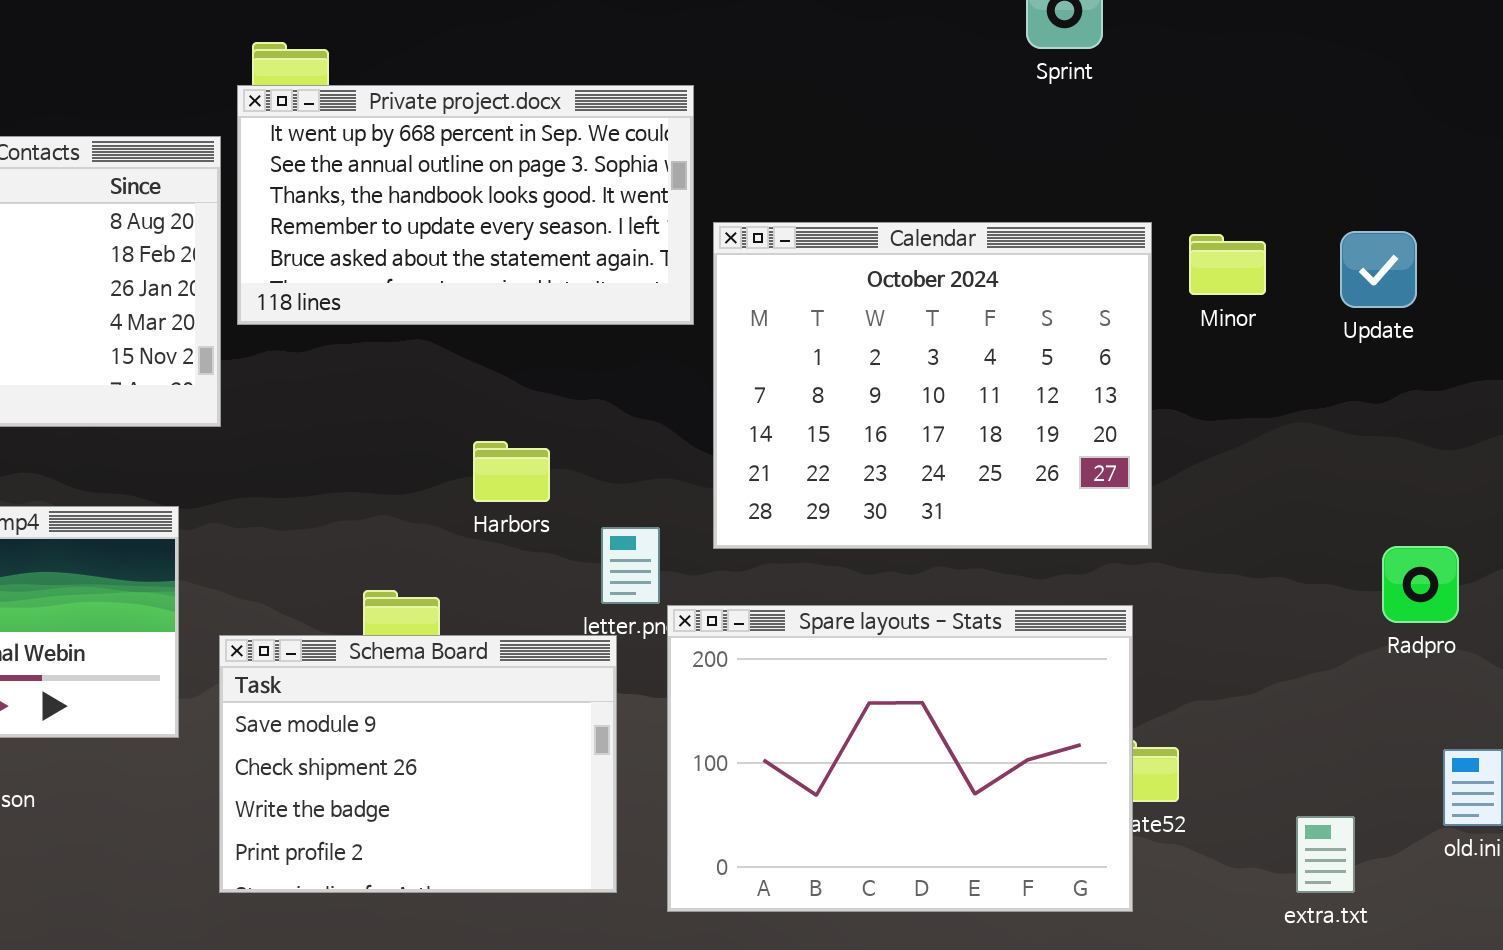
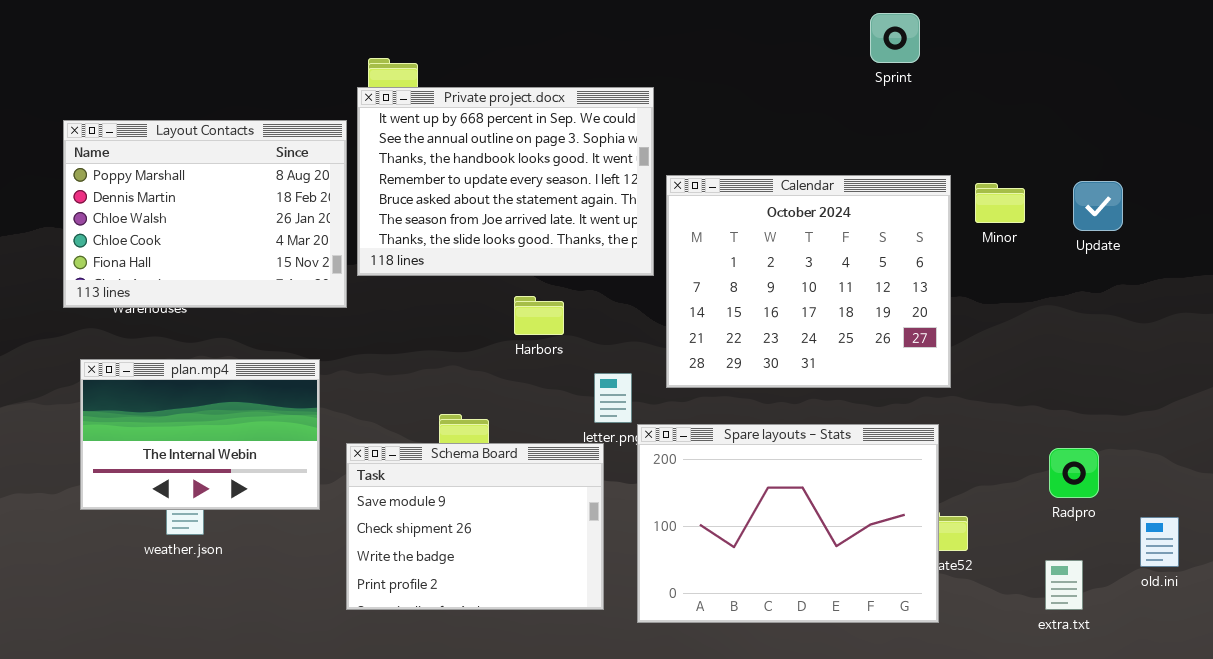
Private project.docx: [237,85,694,325] -> [357,87,654,276], resized
Harbors: [473,441,550,502] -> [514,296,564,335], moved
Radpro: [1382,546,1459,623] -> [1049,448,1099,498], moved

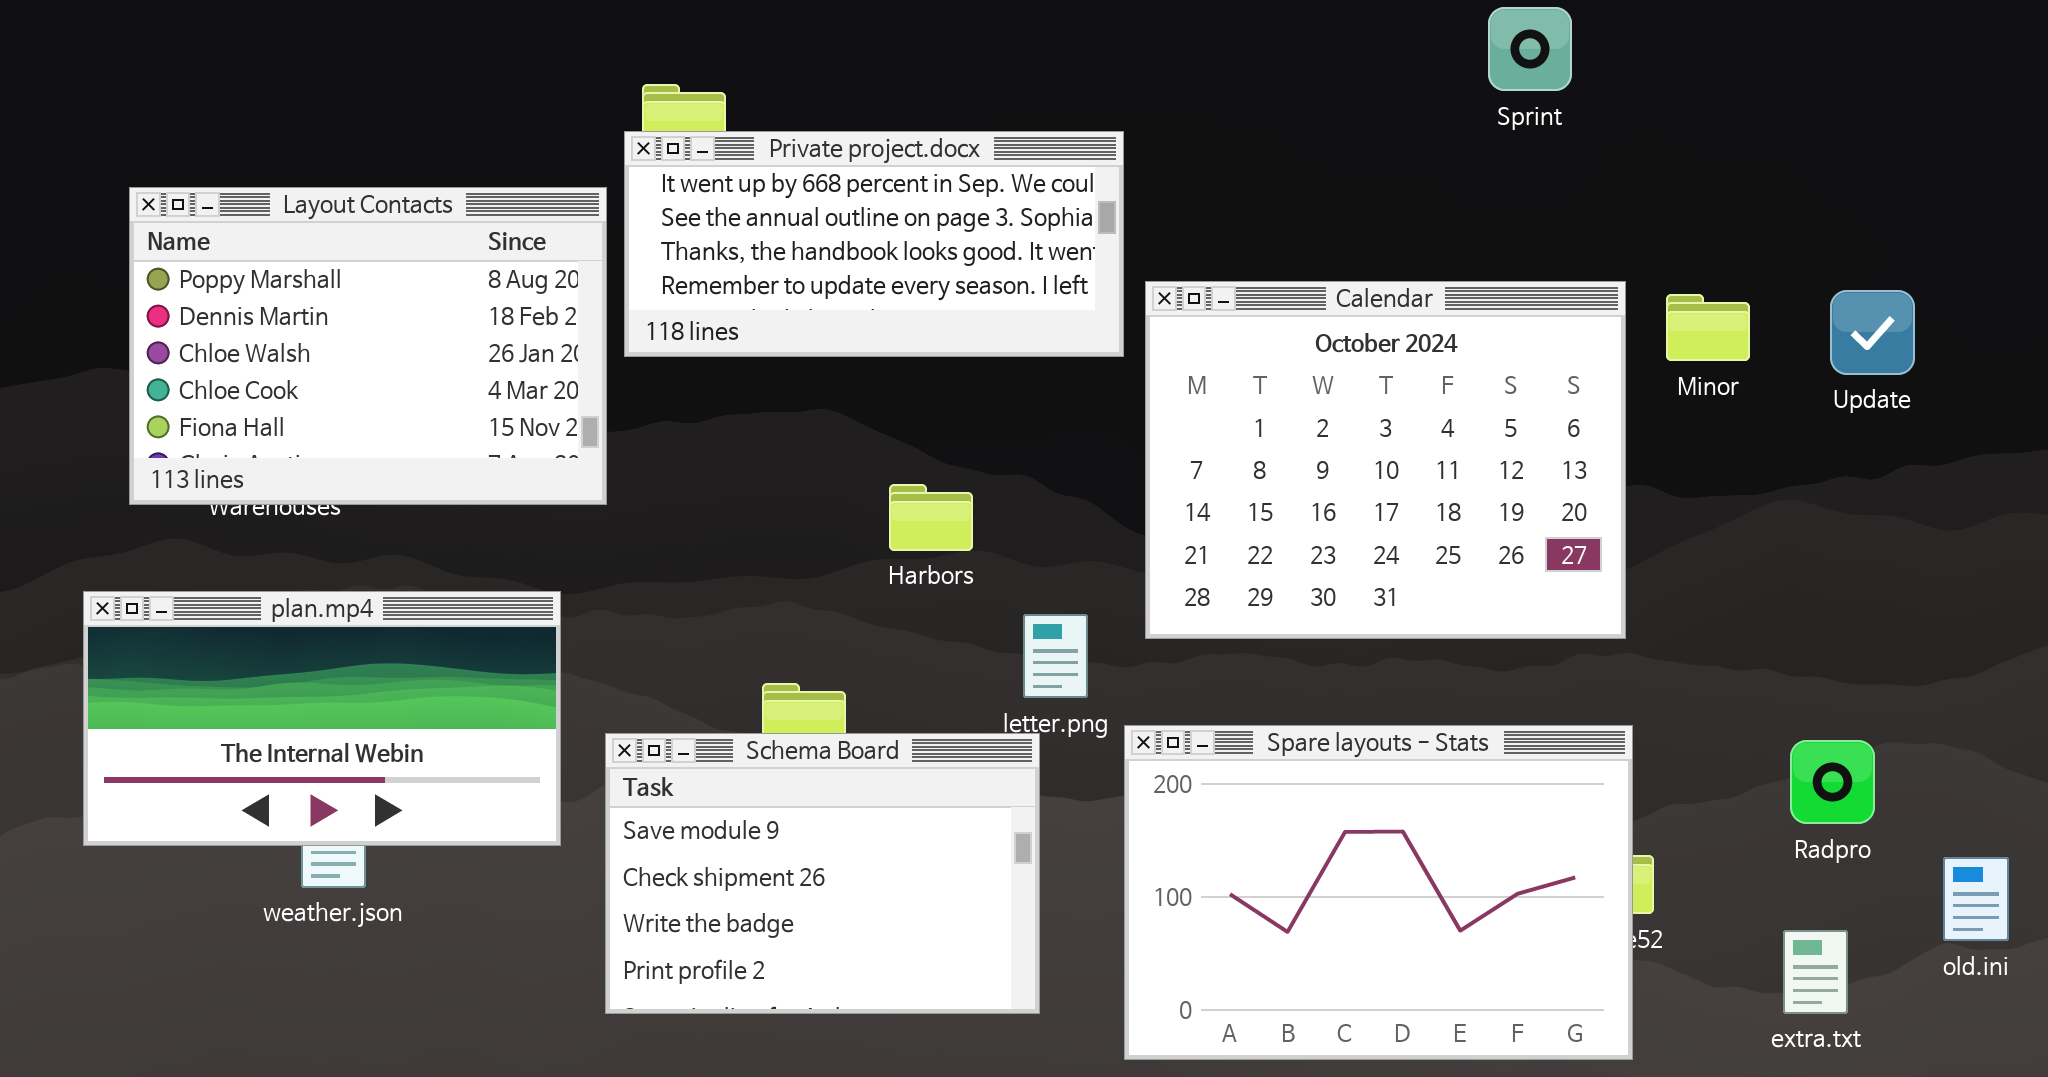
Private project.docx: [357,87,654,276] -> [624,131,1124,357], resized
plan.mp4: [80,359,320,510] -> [83,591,561,846], resized
Spare layouts - Stats: [637,424,939,623] -> [1124,725,1633,1060], moved

